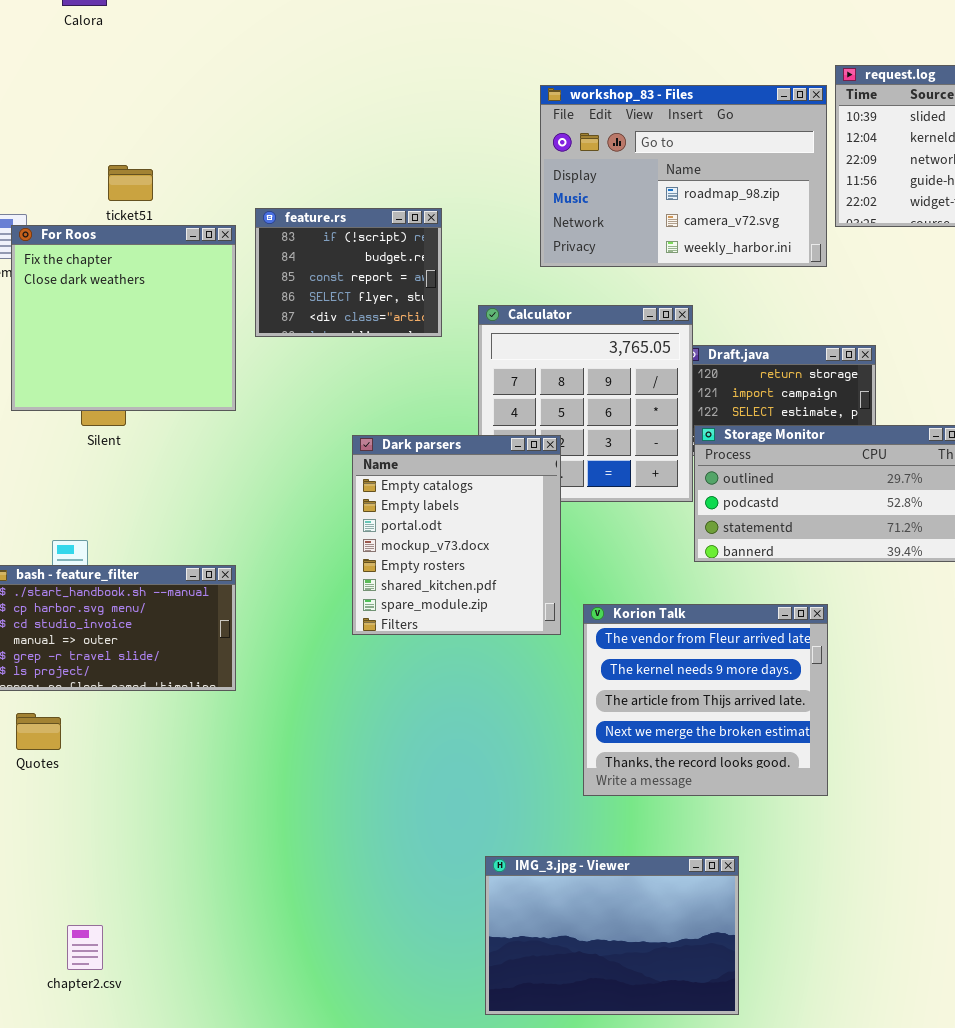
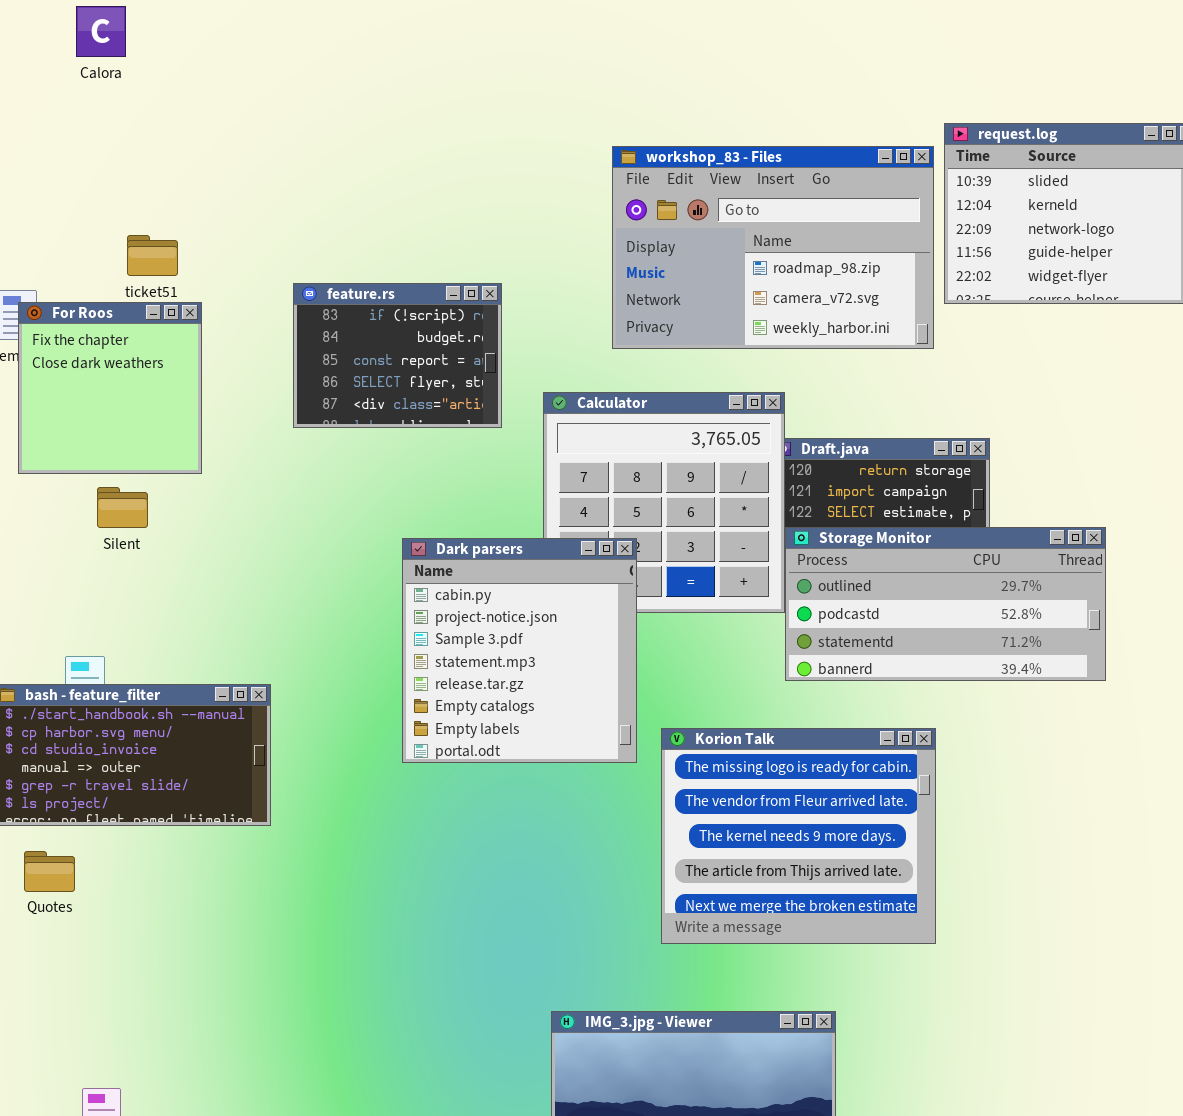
For Roos: [11,225,236,411] -> [18,302,202,474], resized
Dark parsers: [352,435,561,635] -> [402,538,637,763], scrolled up 5 rows
Korion Talk: [583,604,828,796] -> [661,728,936,944], scrolled up 1 row

